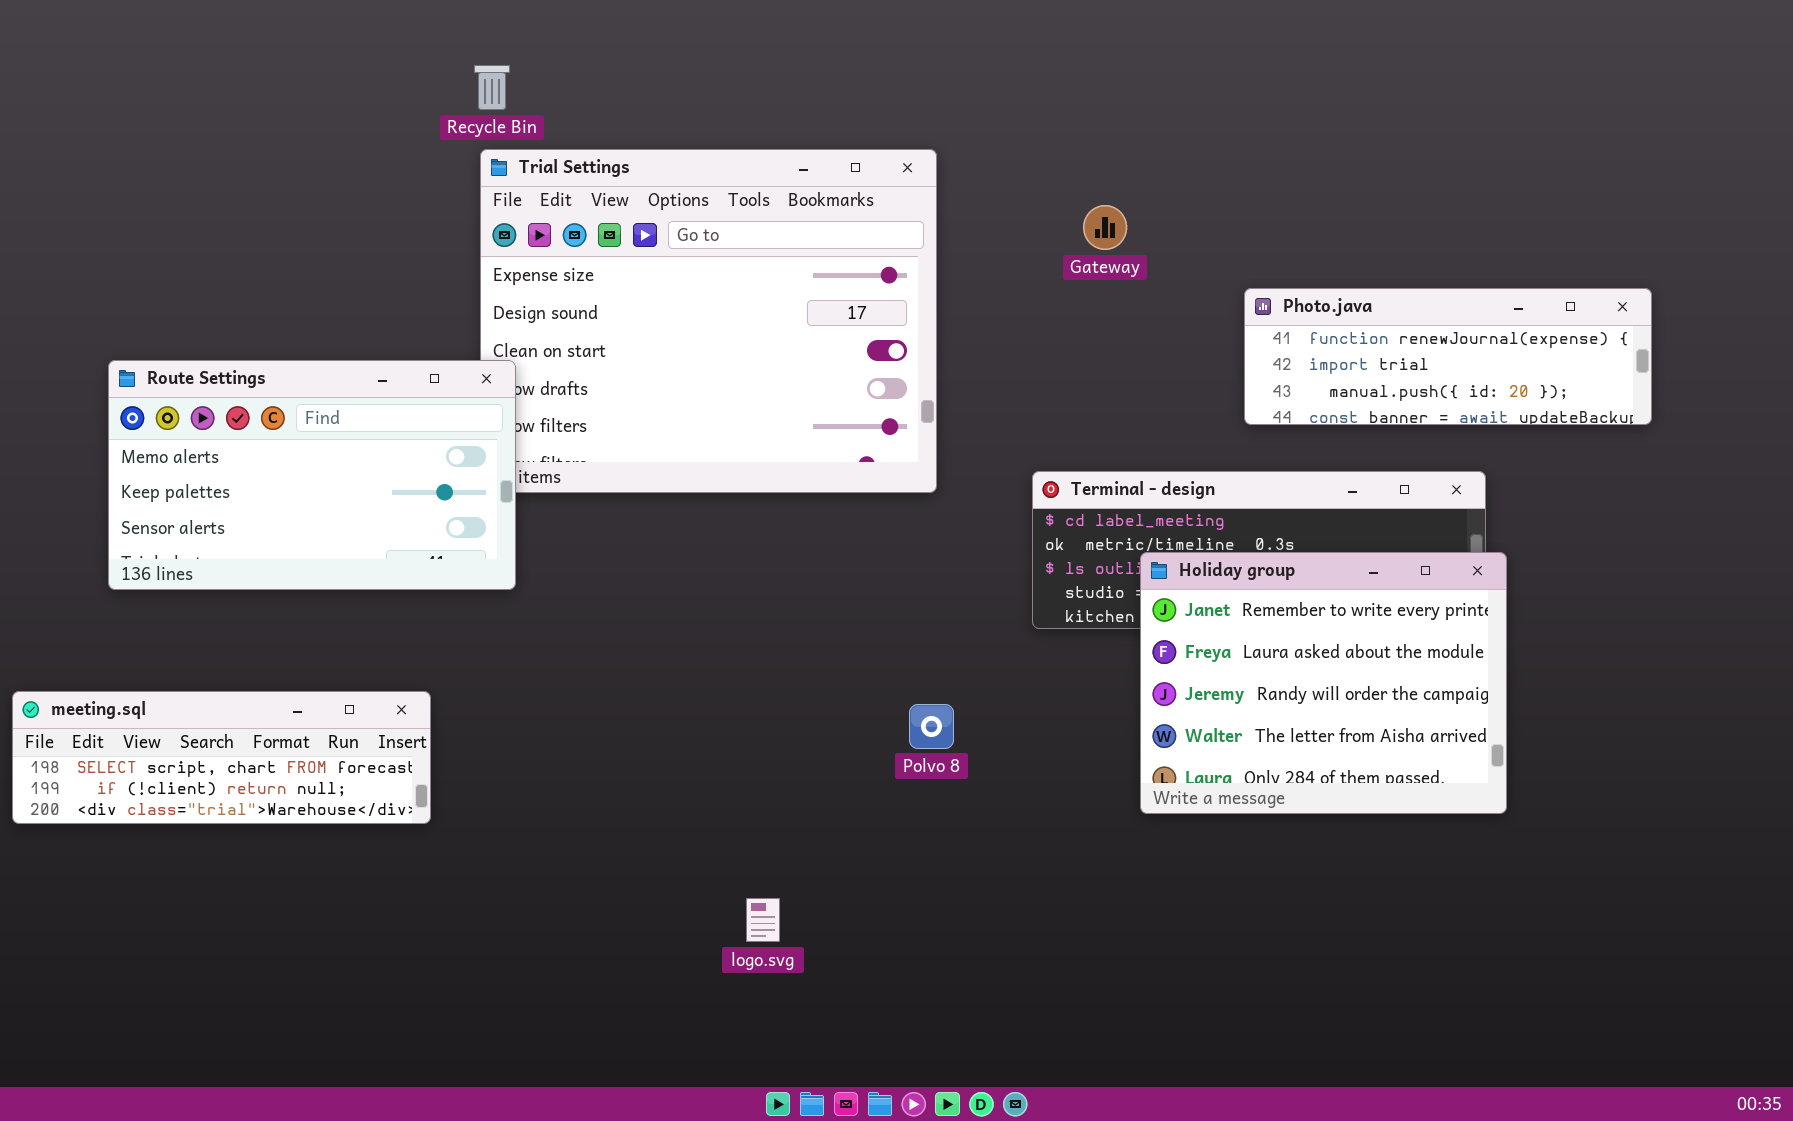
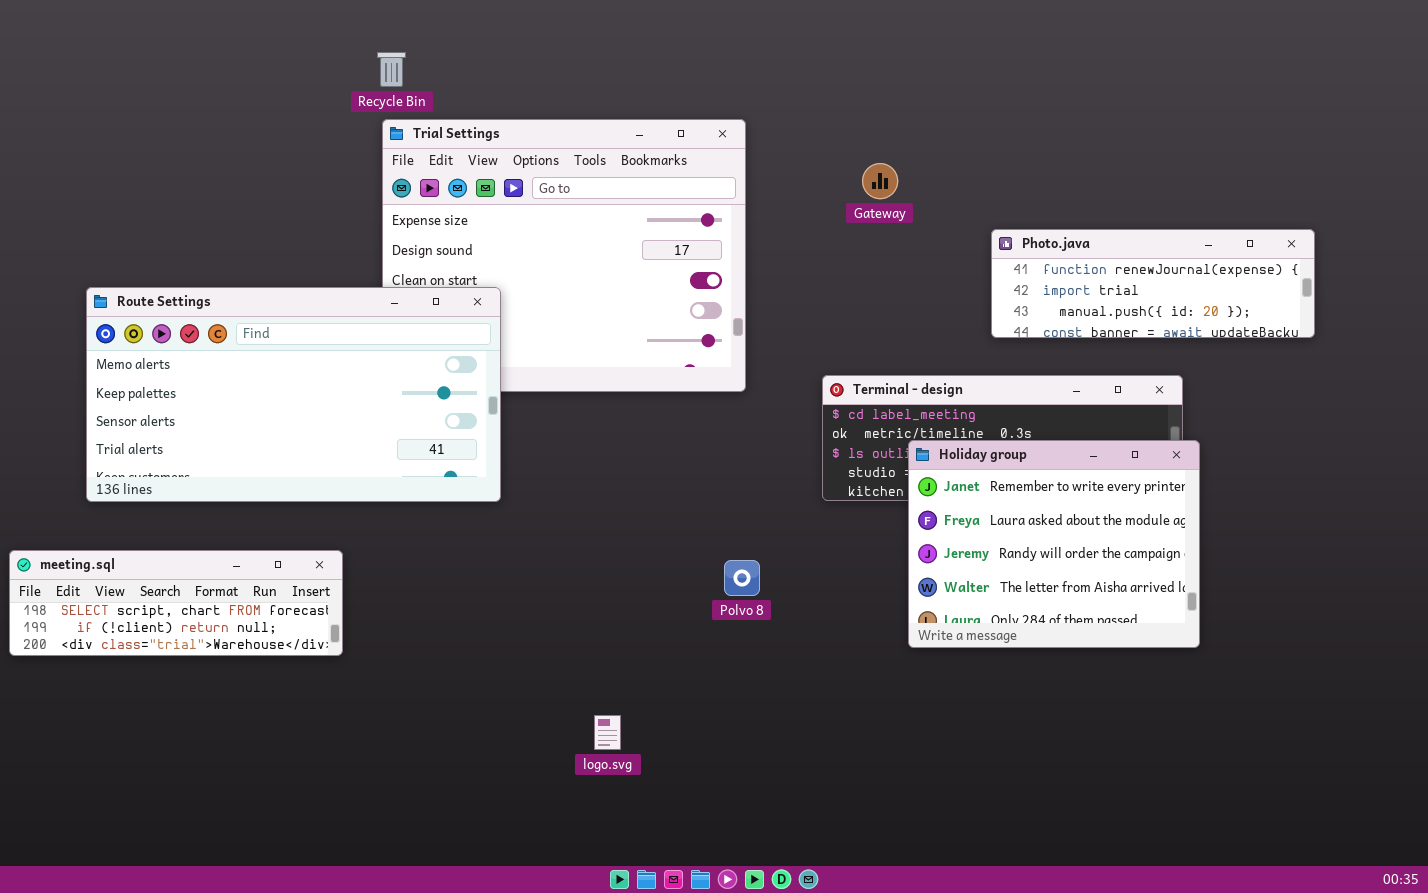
Route Settings: [108,360,516,590] -> [86,287,501,502], resized

